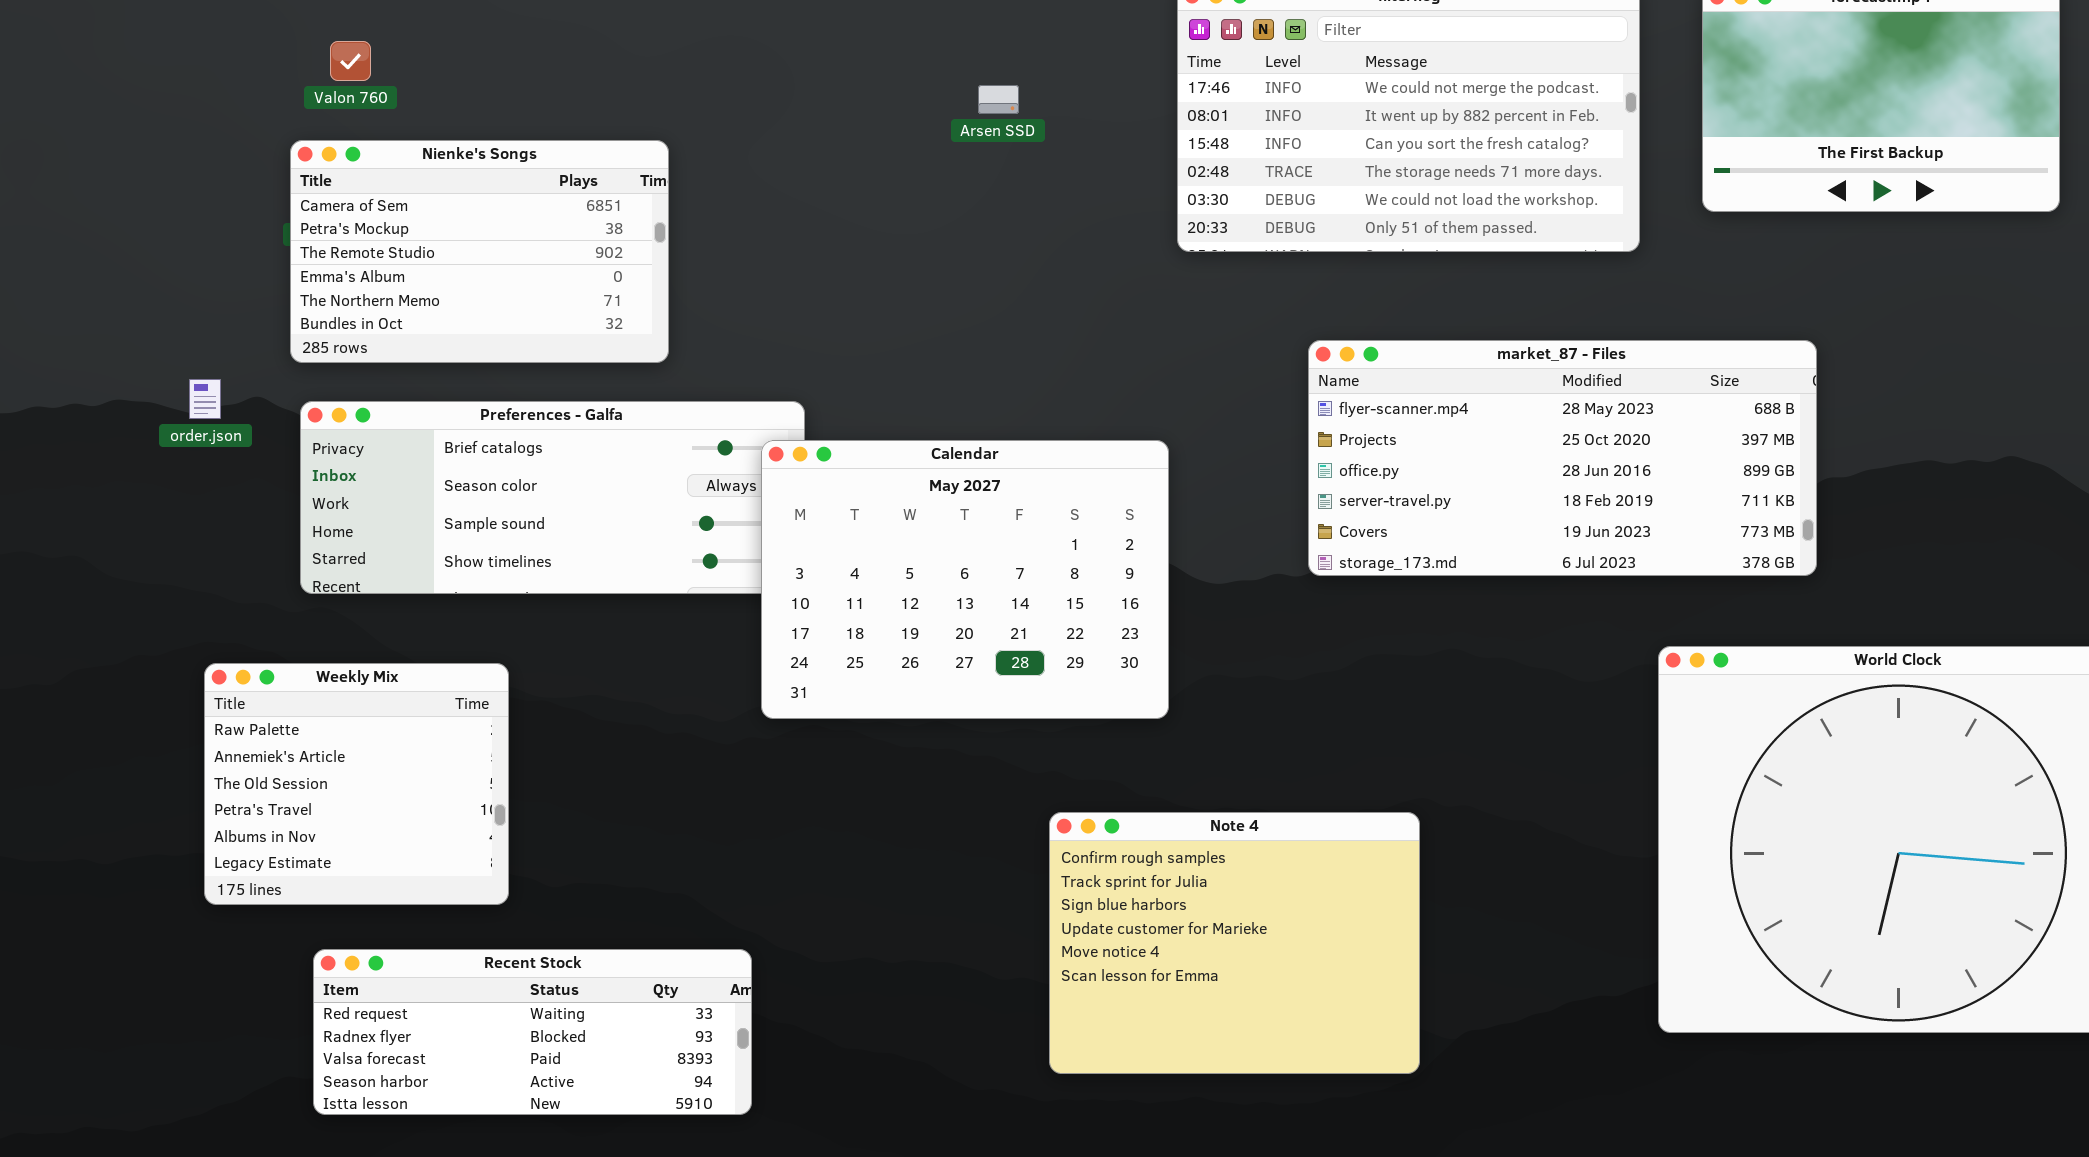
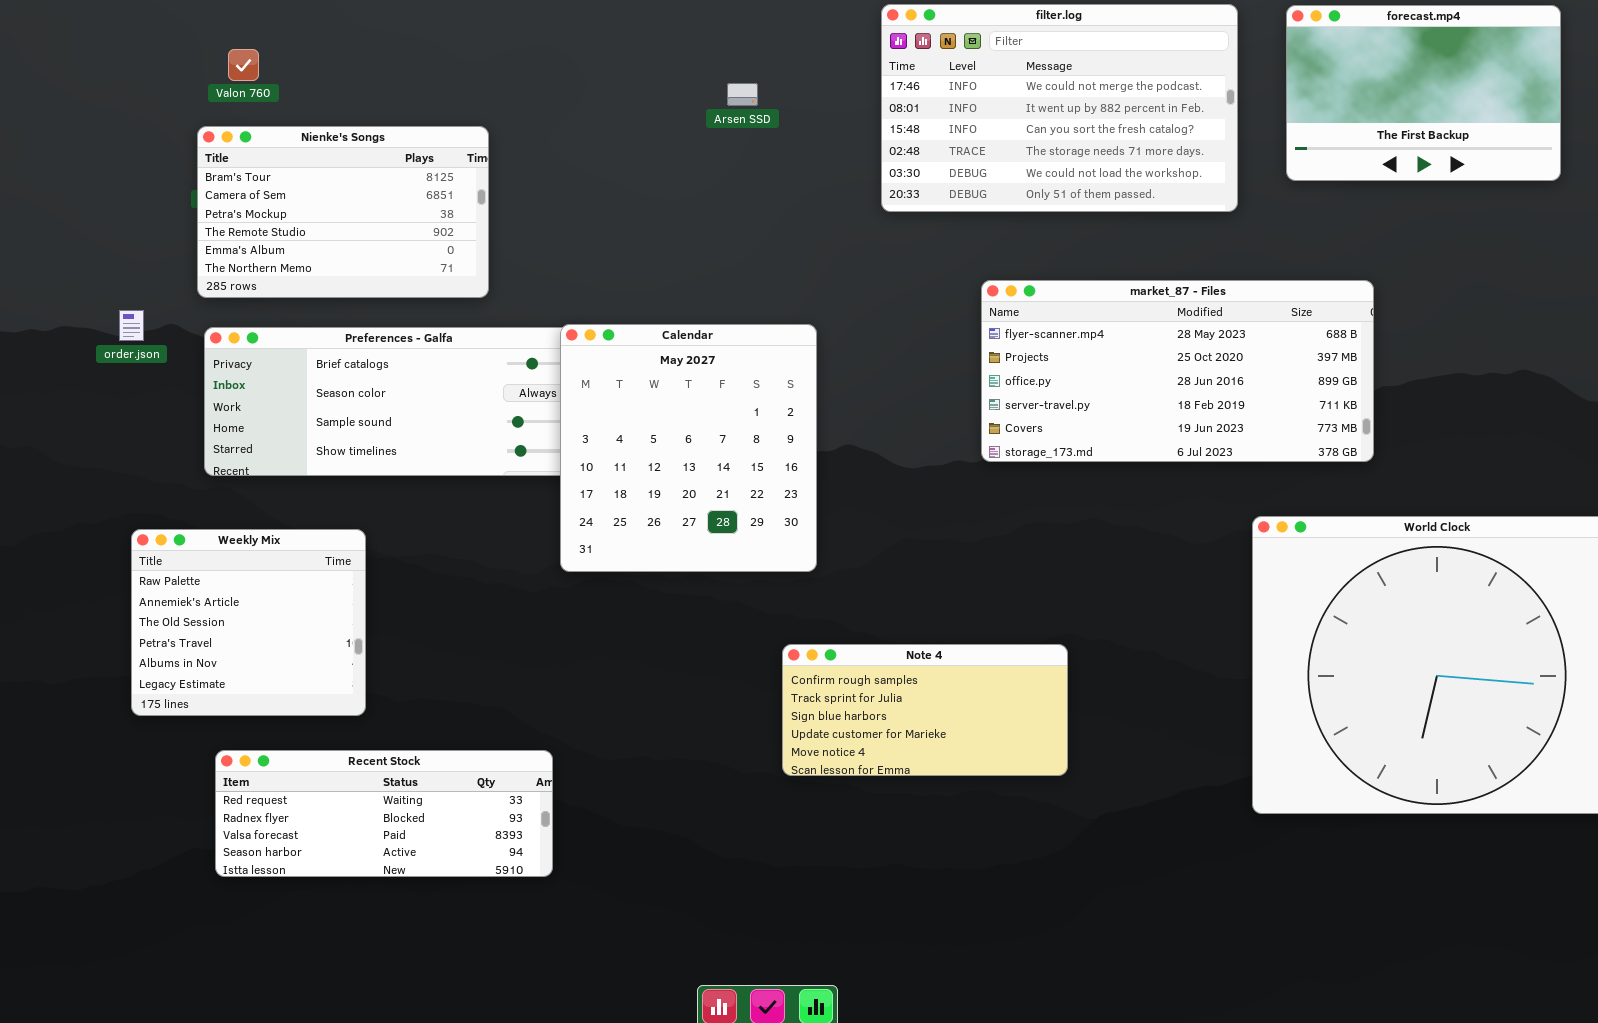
Nienke's Songs: [290,140,669,363] -> [197,126,489,298], scrolled up 1 row
Calendar: [761,440,1169,719] -> [560,324,817,572], resized
Note 4: [1049,812,1420,1074] -> [782,644,1068,776], resized

